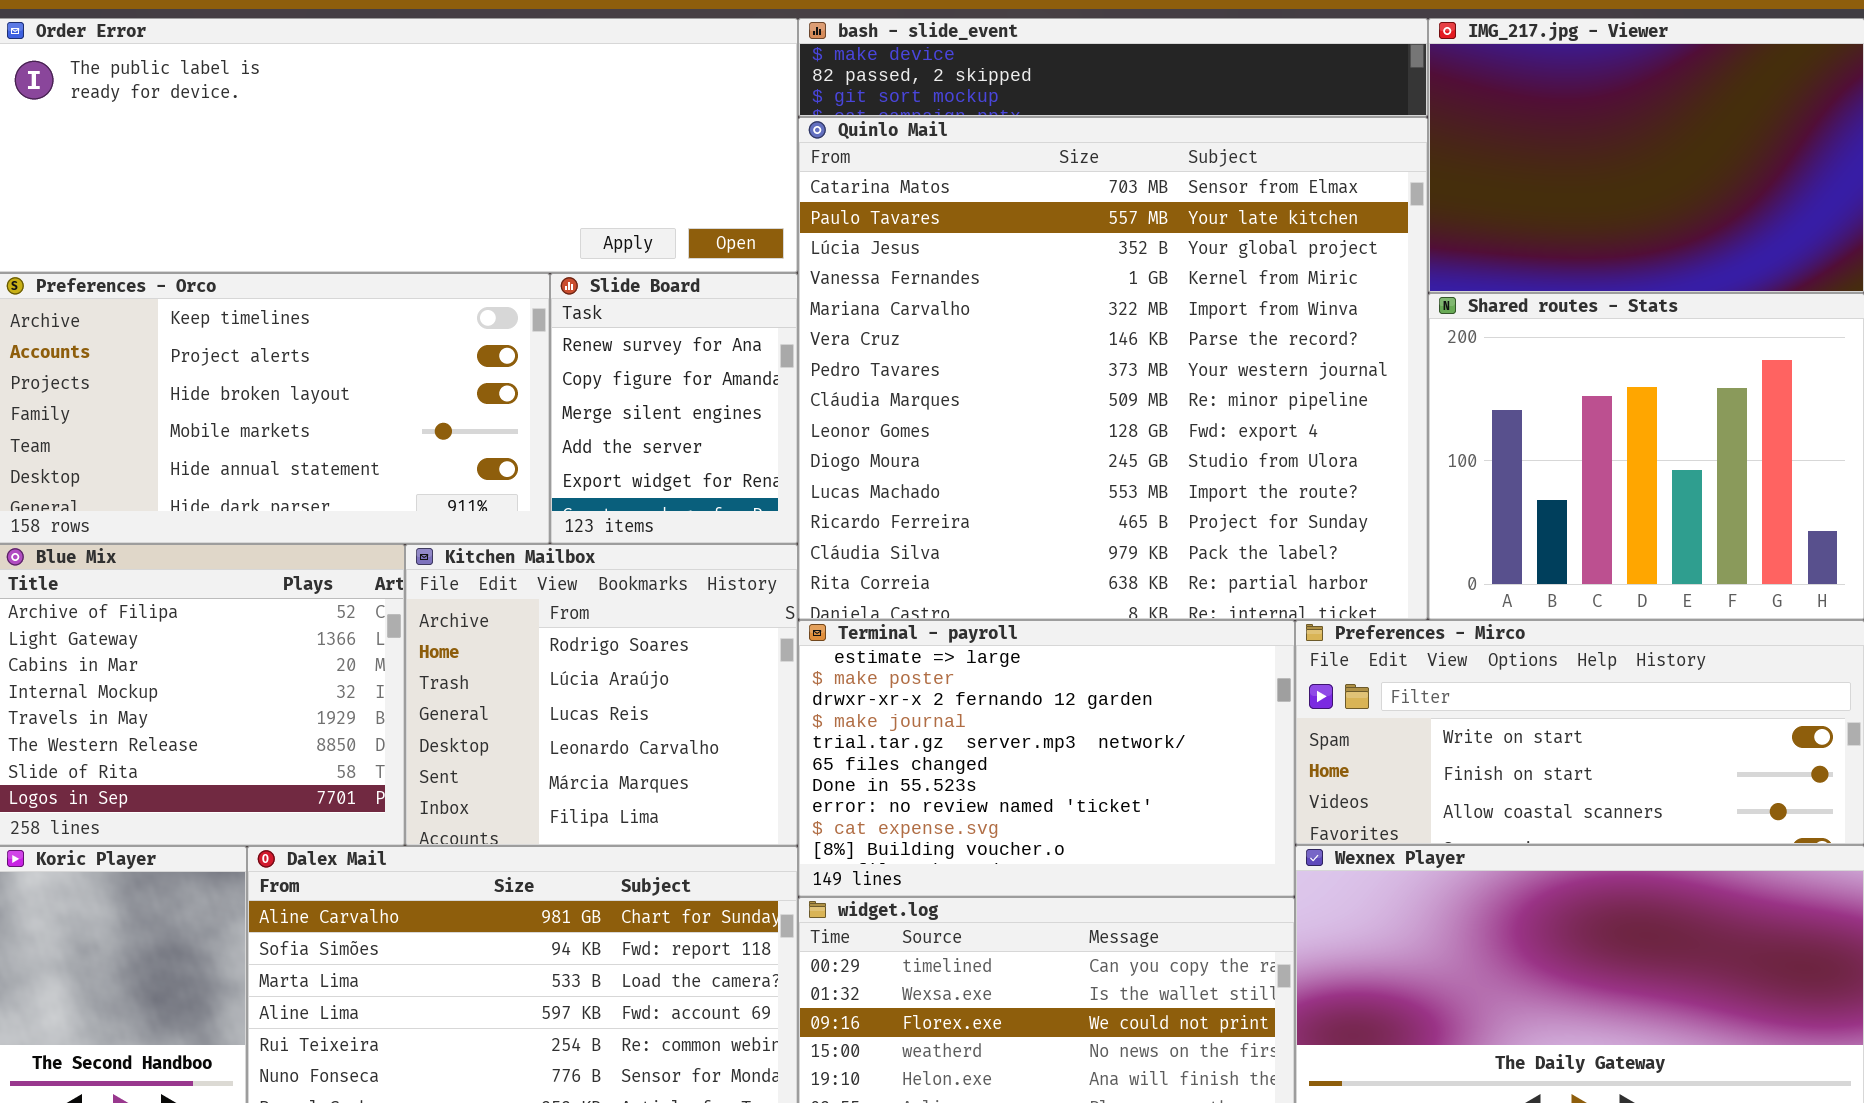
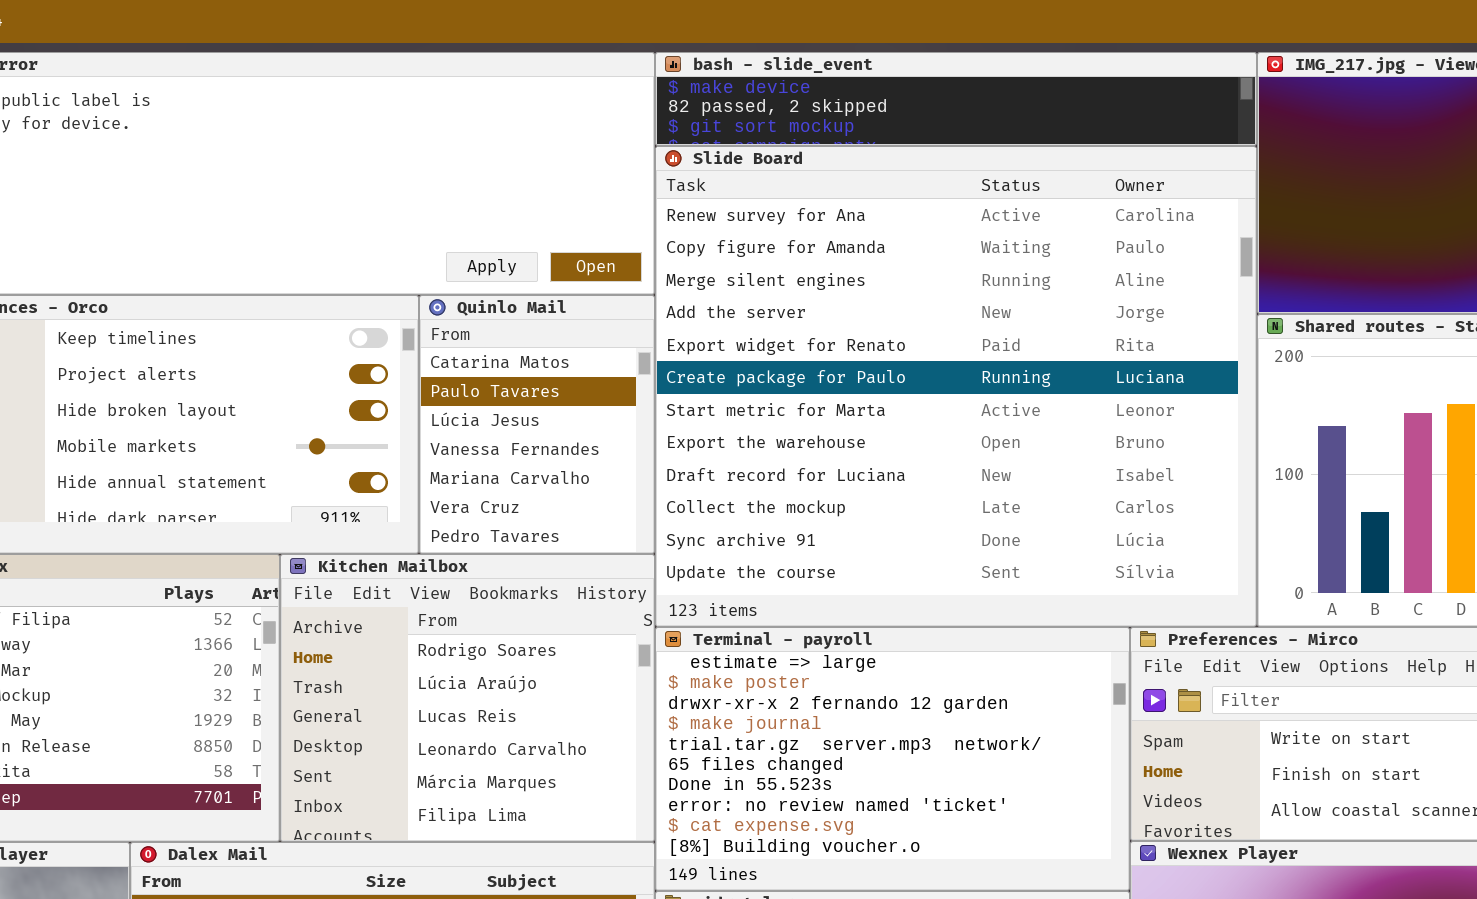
Quinlo Mail: [798,117,1428,620] -> [419,295,655,554], moved, resized
Slide Board: [550,273,798,544] -> [655,146,1257,627], moved, resized

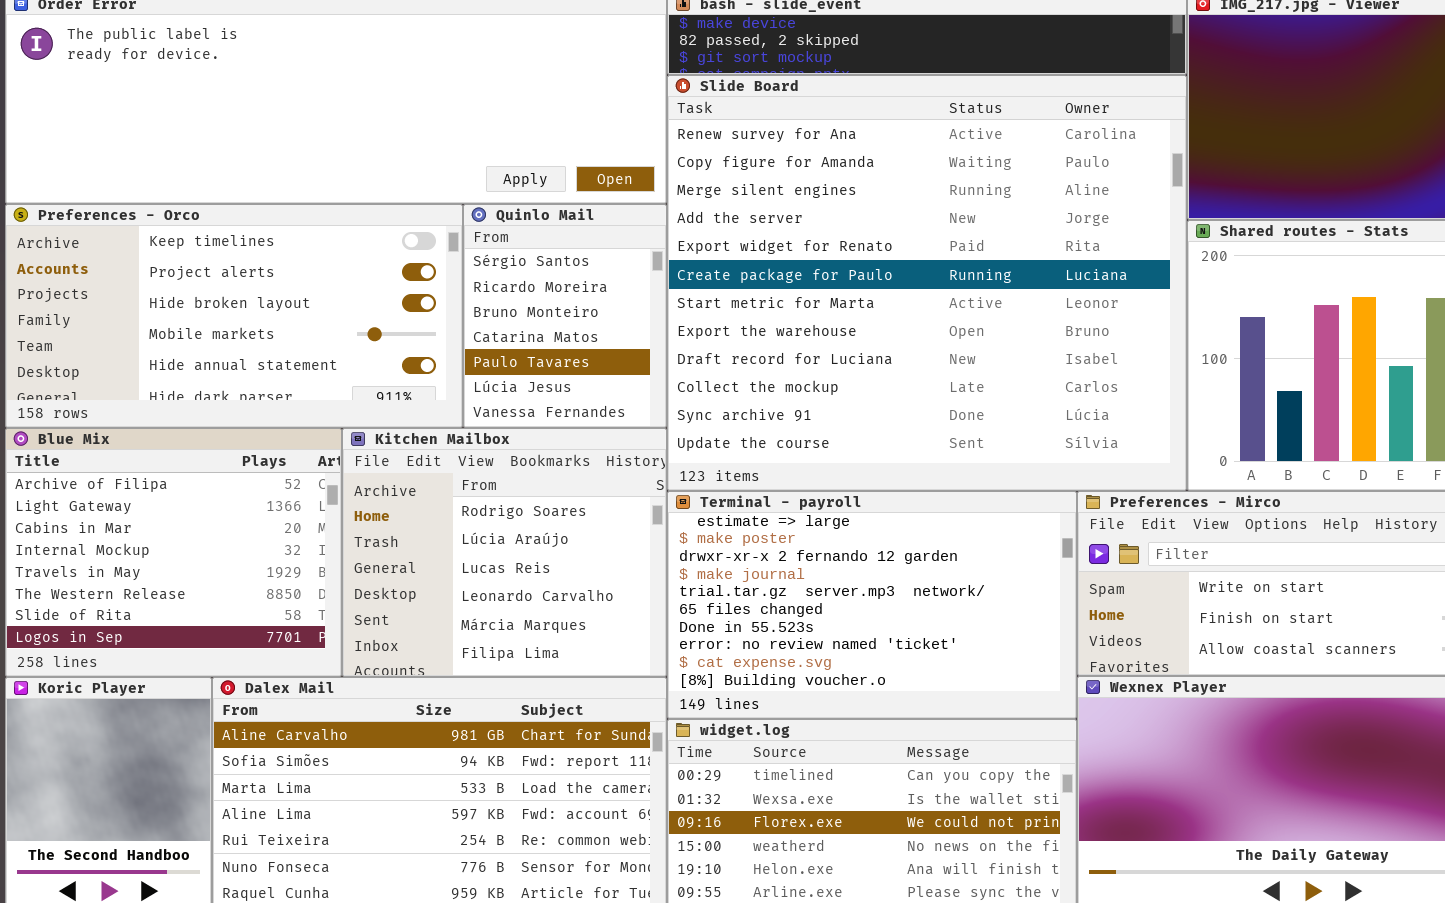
Quinlo Mail: [419,295,655,554] -> [463,204,667,428], scrolled up 3 rows

